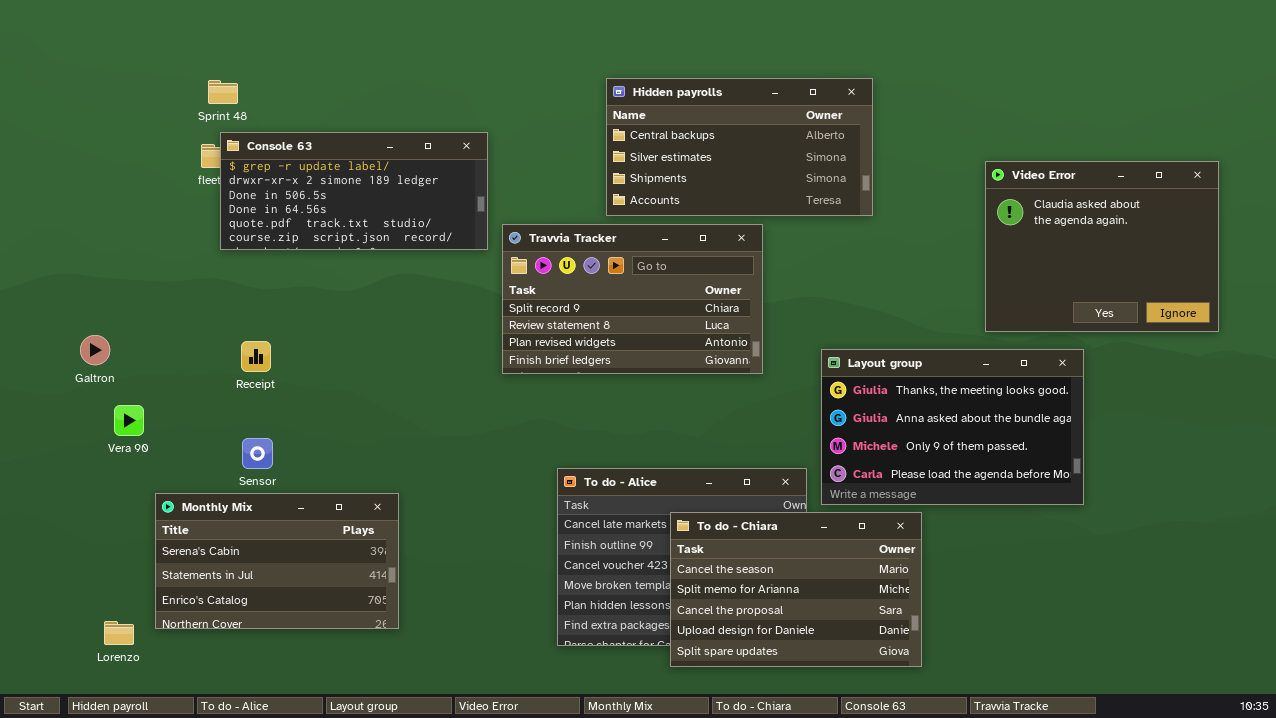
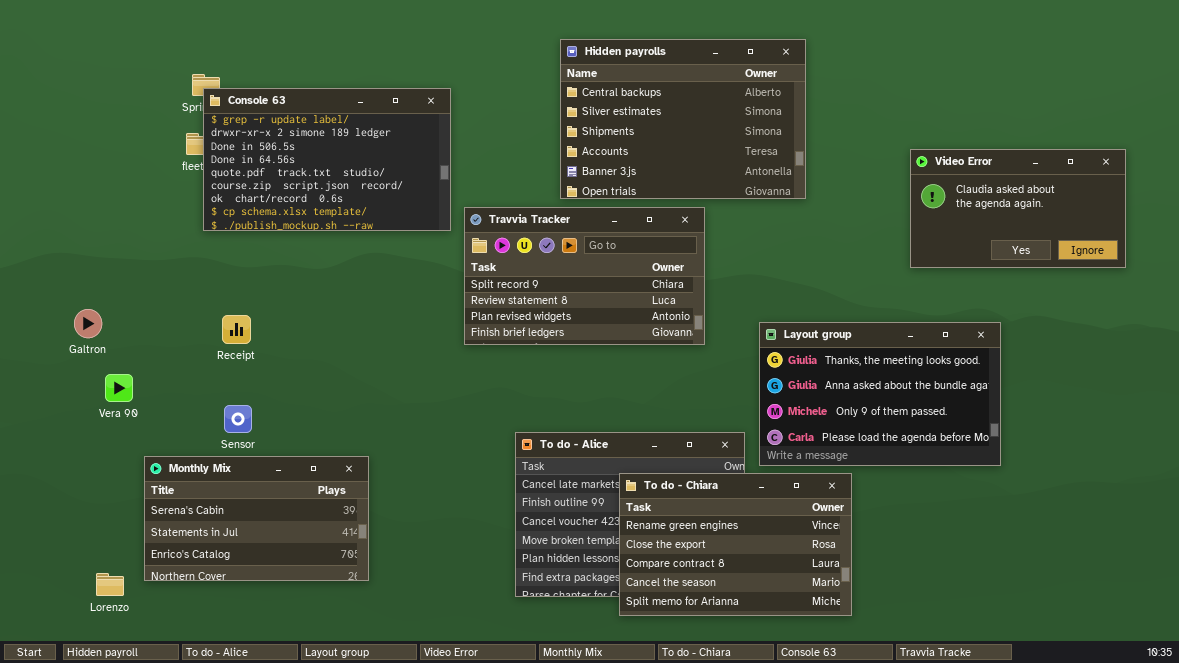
Hidden payrolls: [606,78,873,216] -> [560,39,806,199], resized
Console 63: [220,132,488,250] -> [203,88,451,231], resized
Video Error: [985,161,1219,332] -> [910,149,1126,268], resized
To do - Chiara: [670,512,922,667] -> [619,473,852,616], scrolled up 3 rows

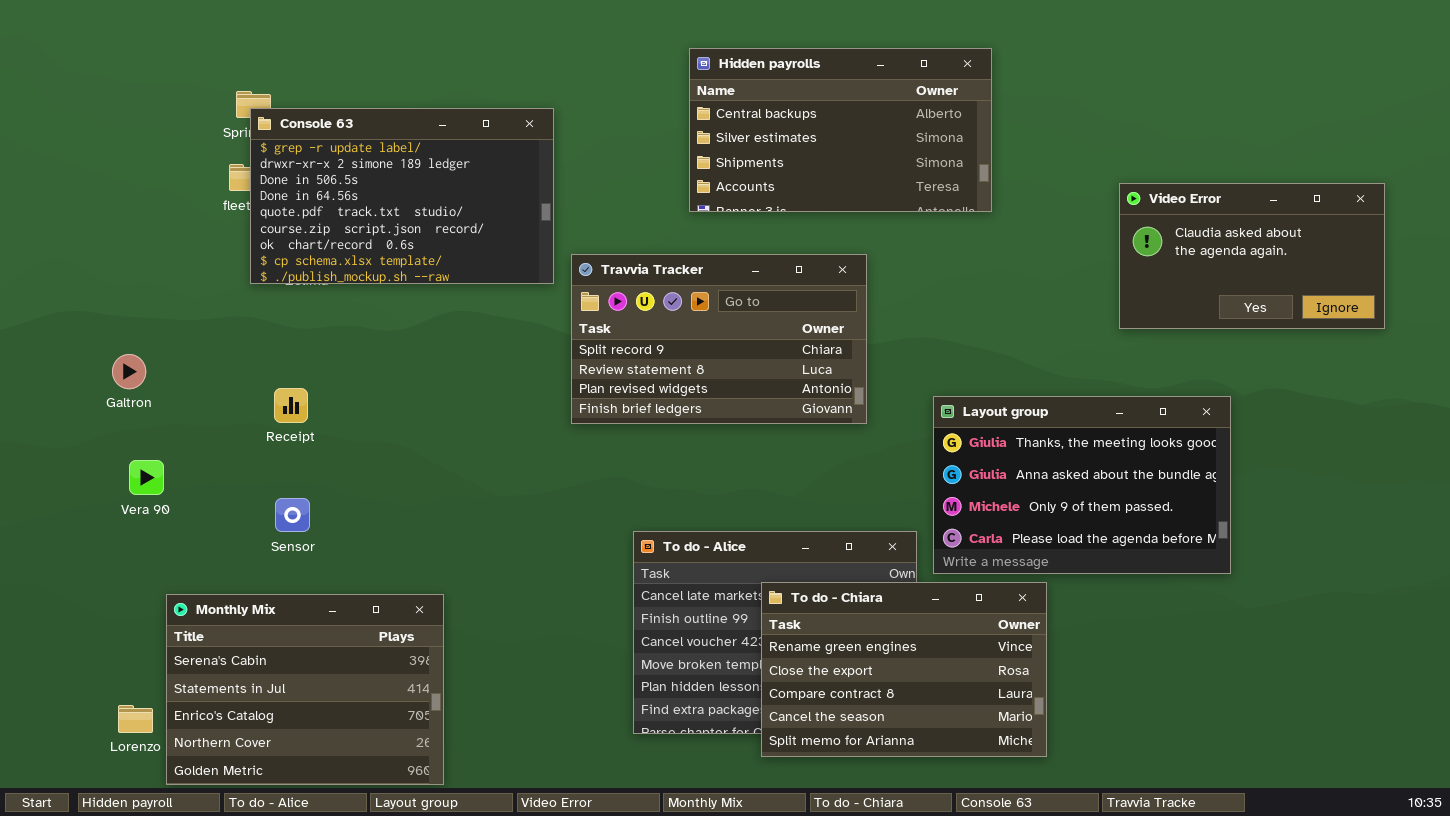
Hidden payrolls: [560,39,806,199] -> [689,48,992,212], resized
Galtron: [74,309,102,338] -> [112,354,146,389], moved
Monthly Mix: [144,456,369,581] -> [166,594,444,785], moved, resized

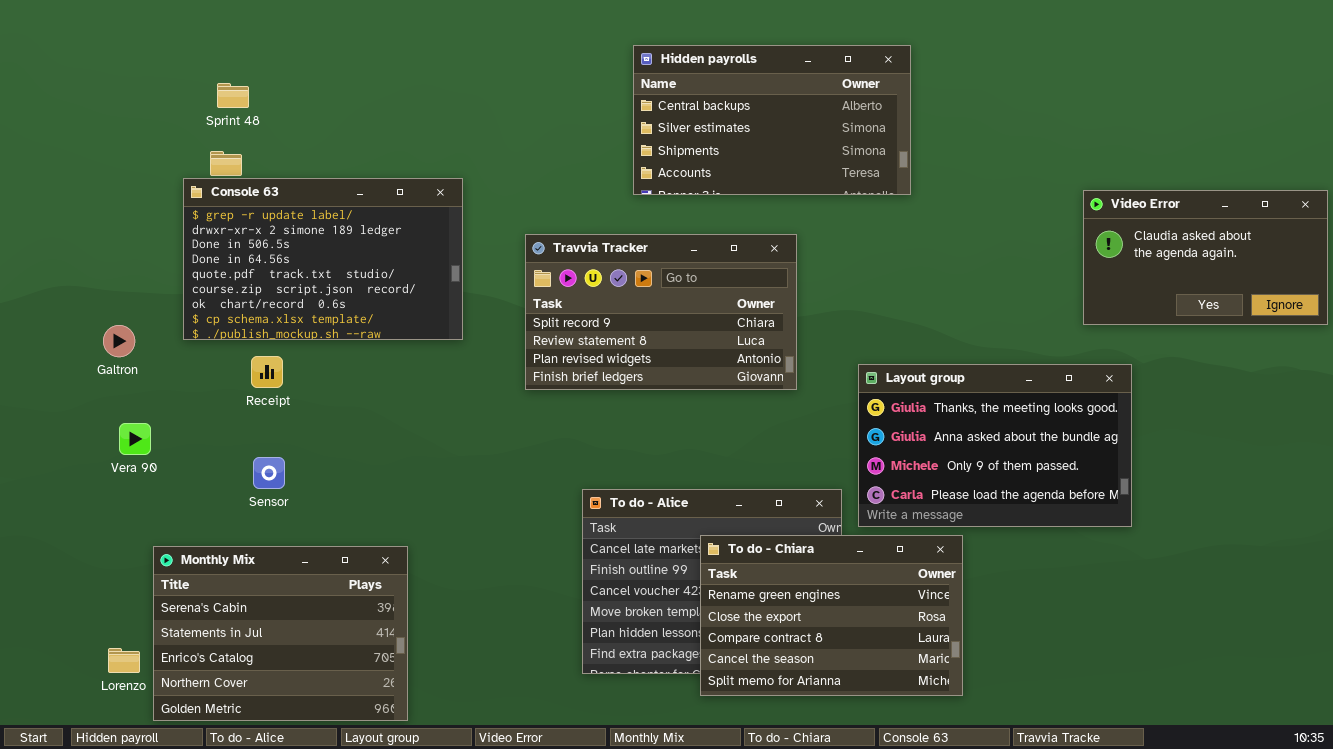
Console 63: [250,108,554,284] -> [183,178,463,340], moved
Video Error: [1119,183,1385,329] -> [1083,190,1328,325], moved

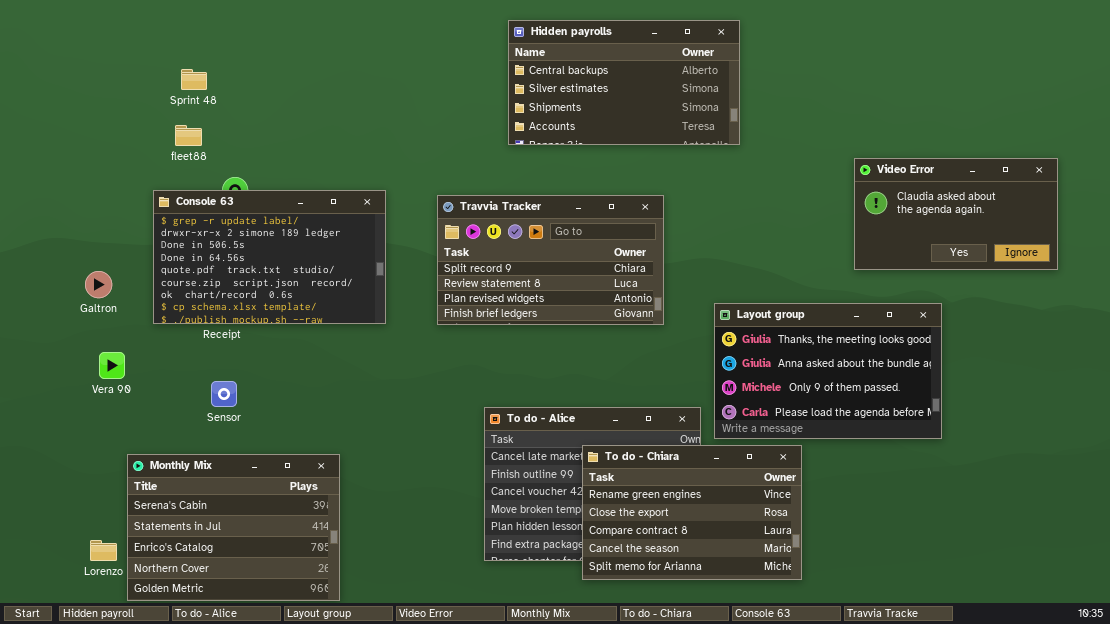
Hidden payrolls: [633,45,911,195] -> [508,20,740,145], moved
Console 63: [183,178,463,340] -> [153,190,386,324], moved
Video Error: [1083,190,1328,325] -> [854,158,1058,270], moved

